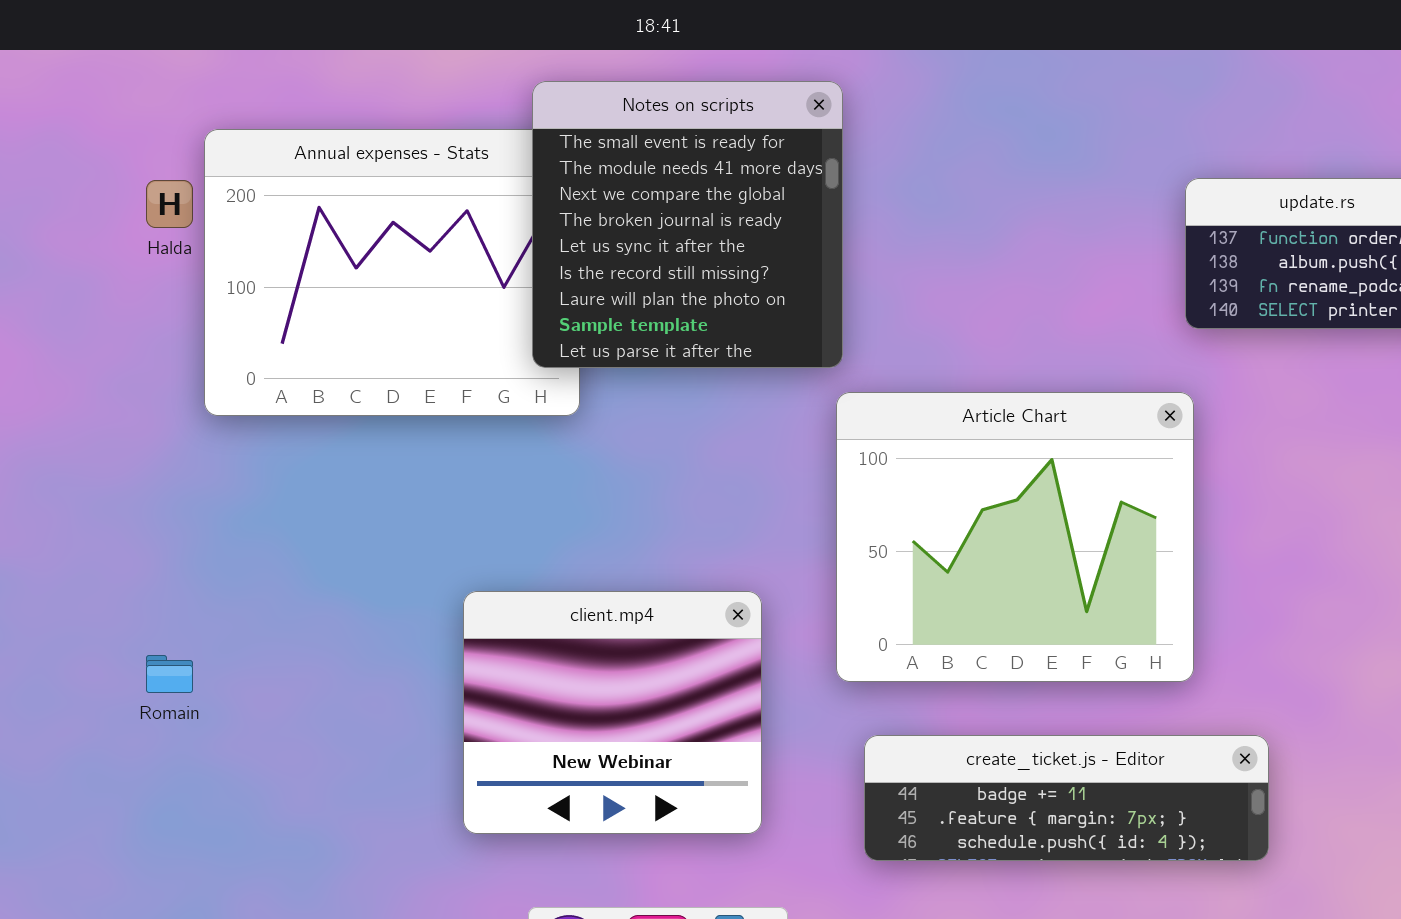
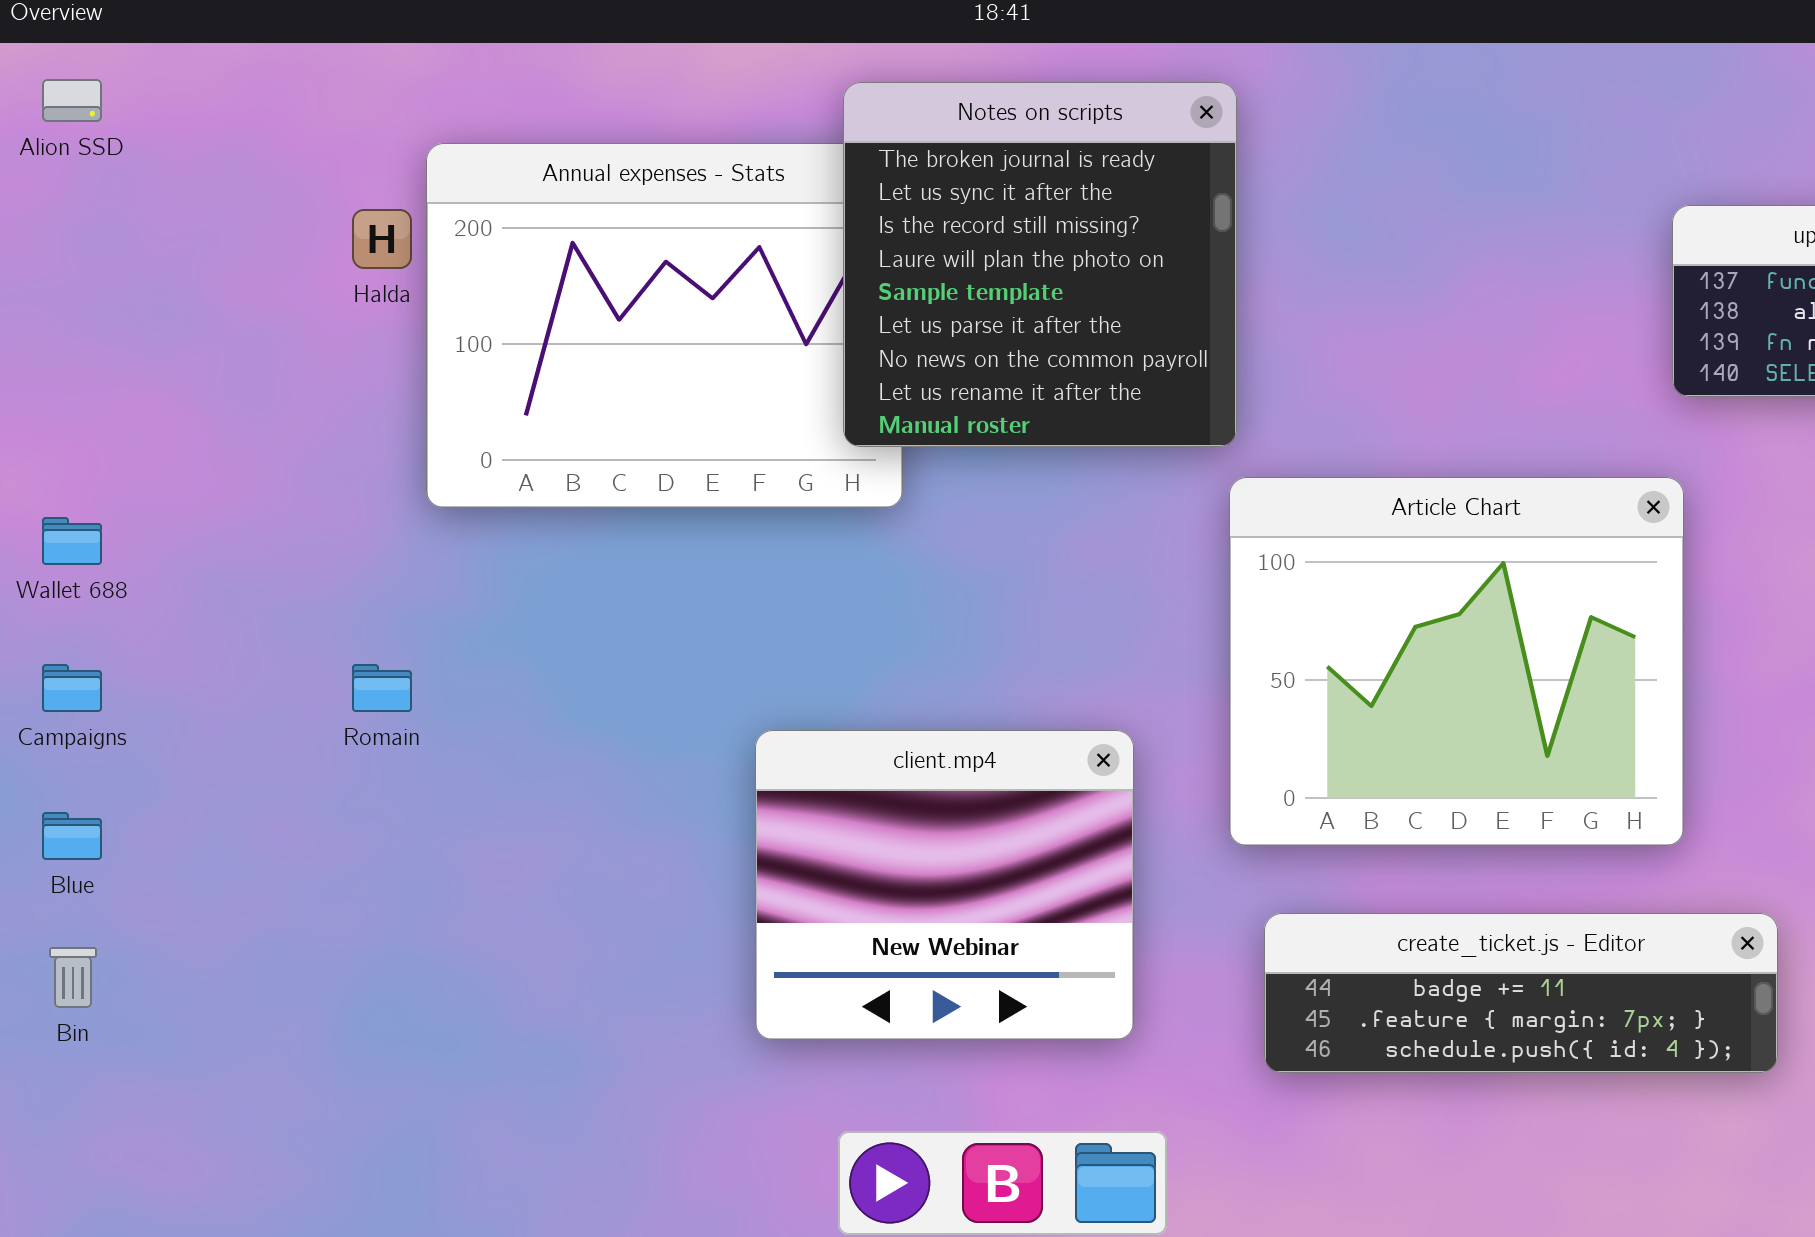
Notes on scripts: [532,81,843,368] -> [843,82,1237,447], scrolled down 3 rows
Romain: [146,655,193,693] -> [352,664,412,712], moved

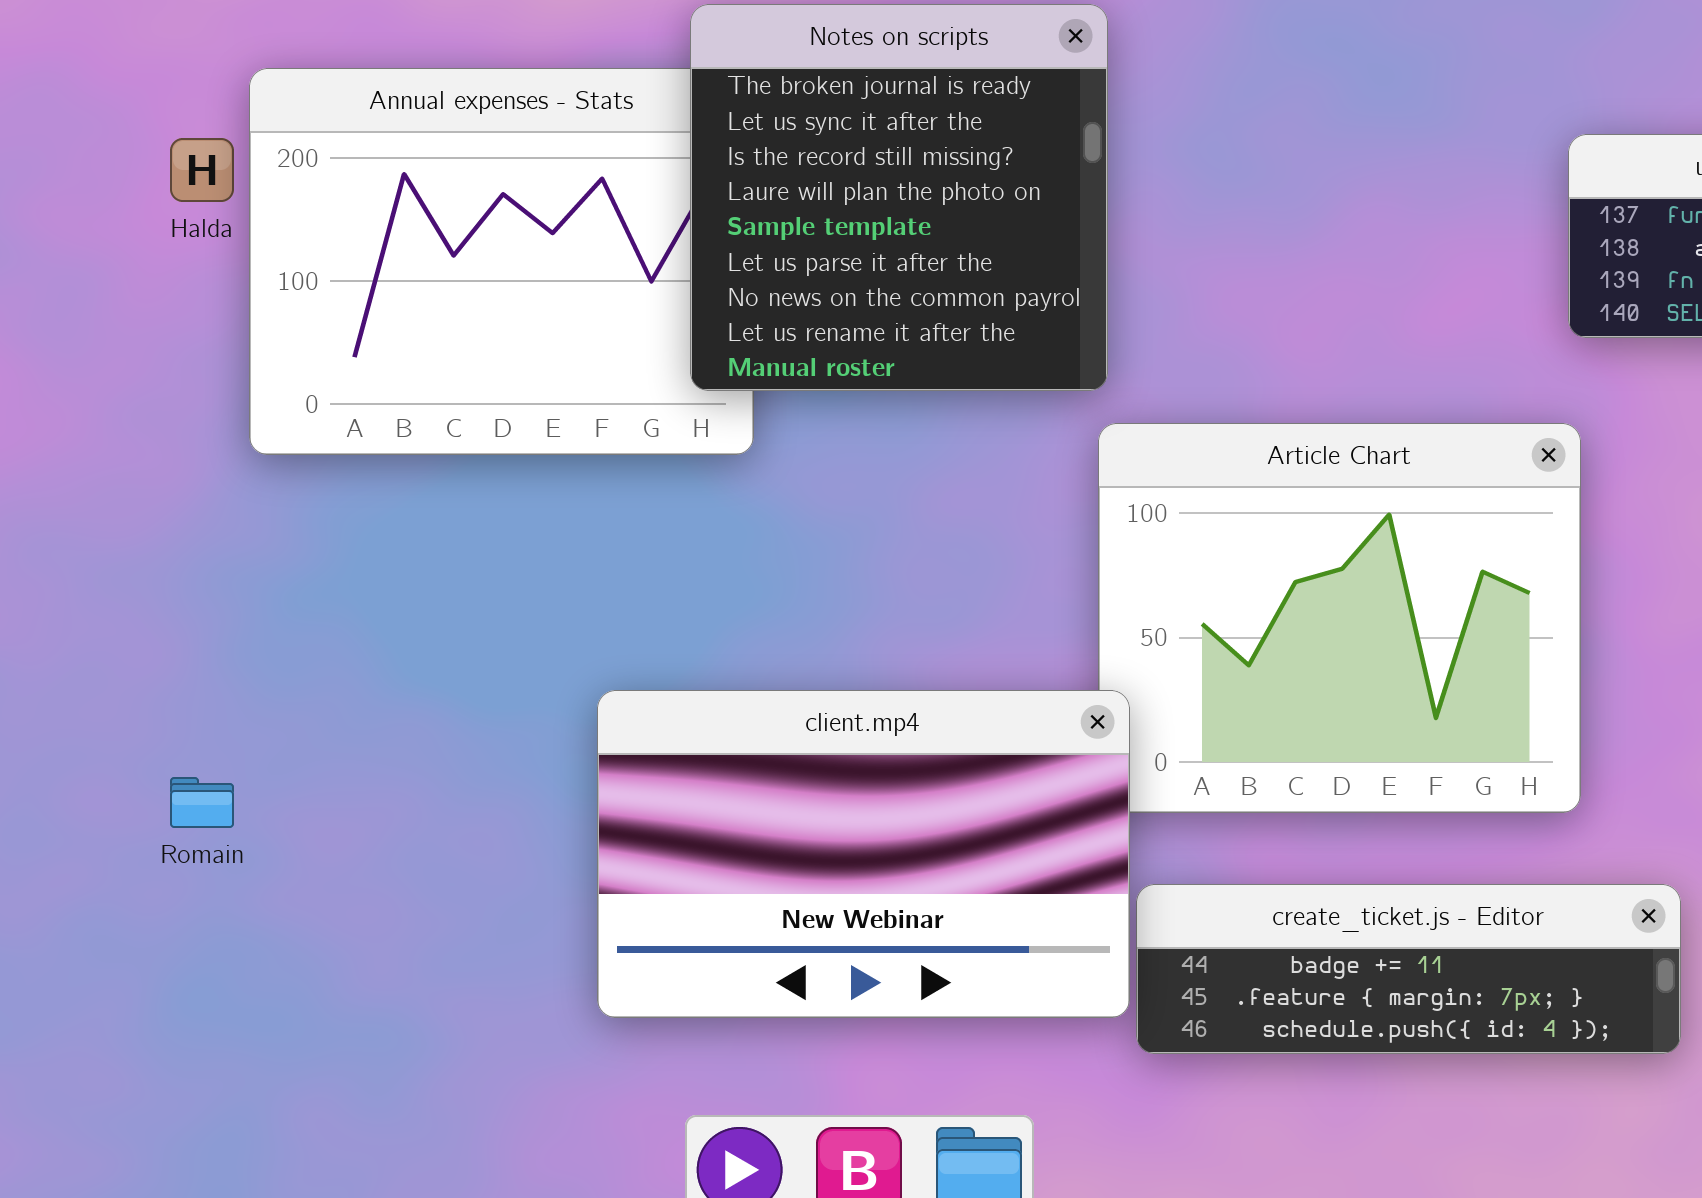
Romain: [352,664,412,712] -> [170,777,234,828], moved
client.mp4: [755,730,1134,1040] -> [597,690,1130,1018], resized

